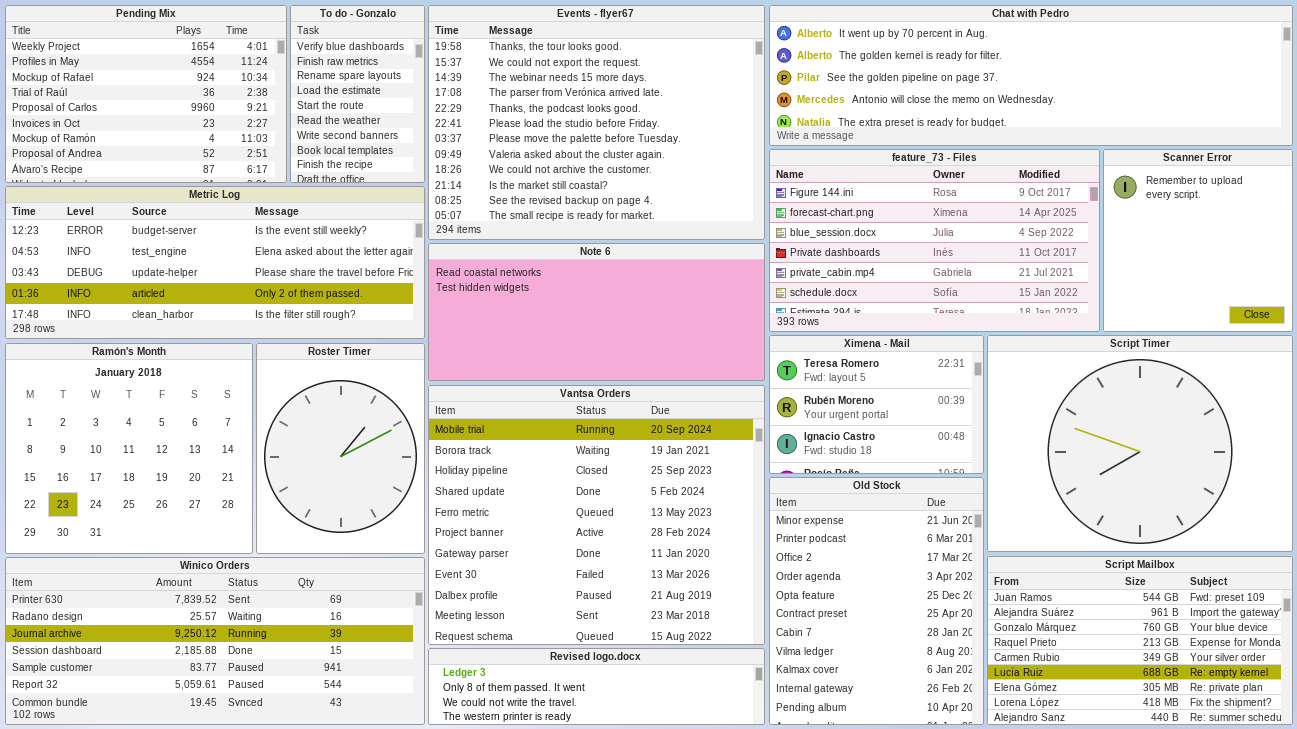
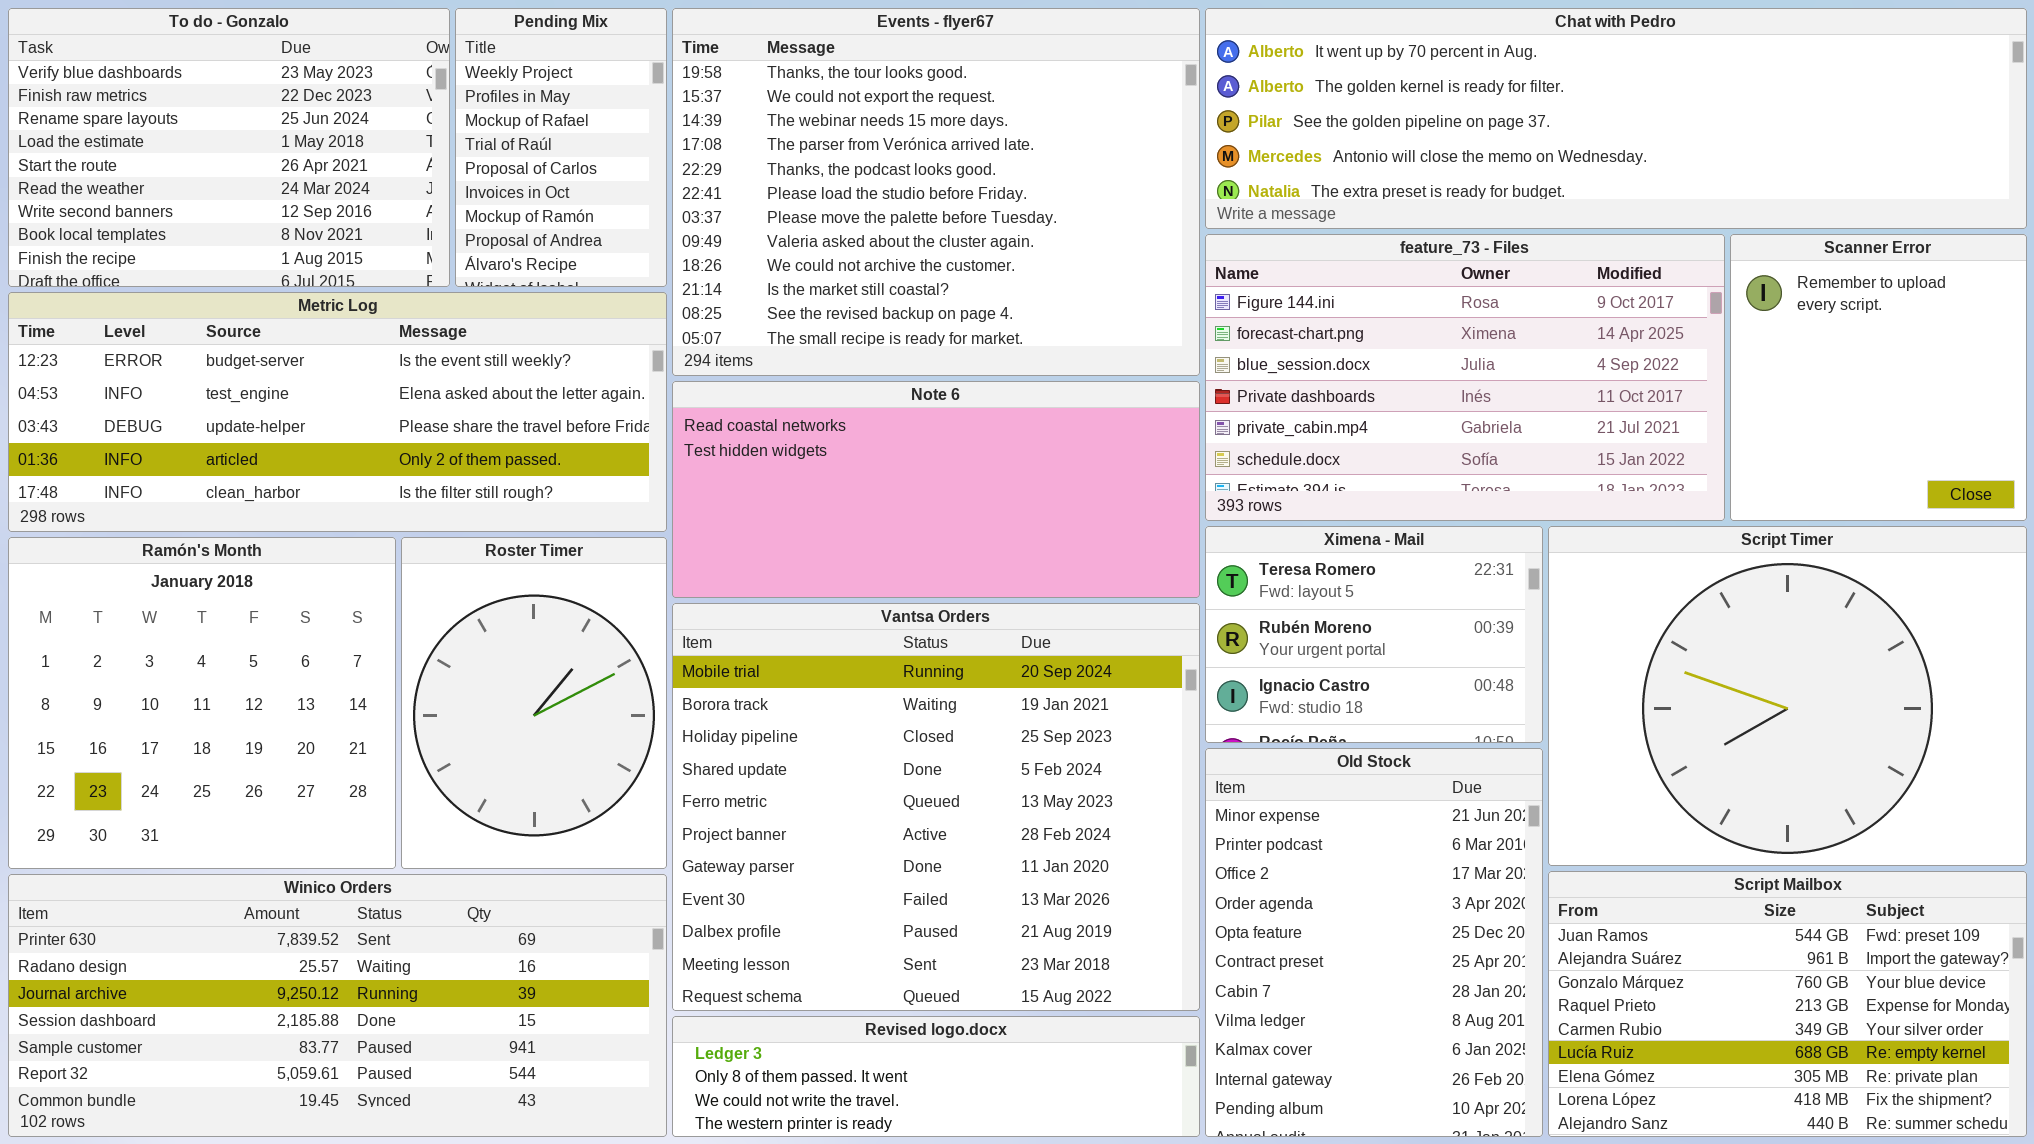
Pending Mix: [5,5,287,183] -> [455,8,667,287], moved, resized
To do - Gonzalo: [290,5,425,183] -> [8,8,450,287], moved, resized

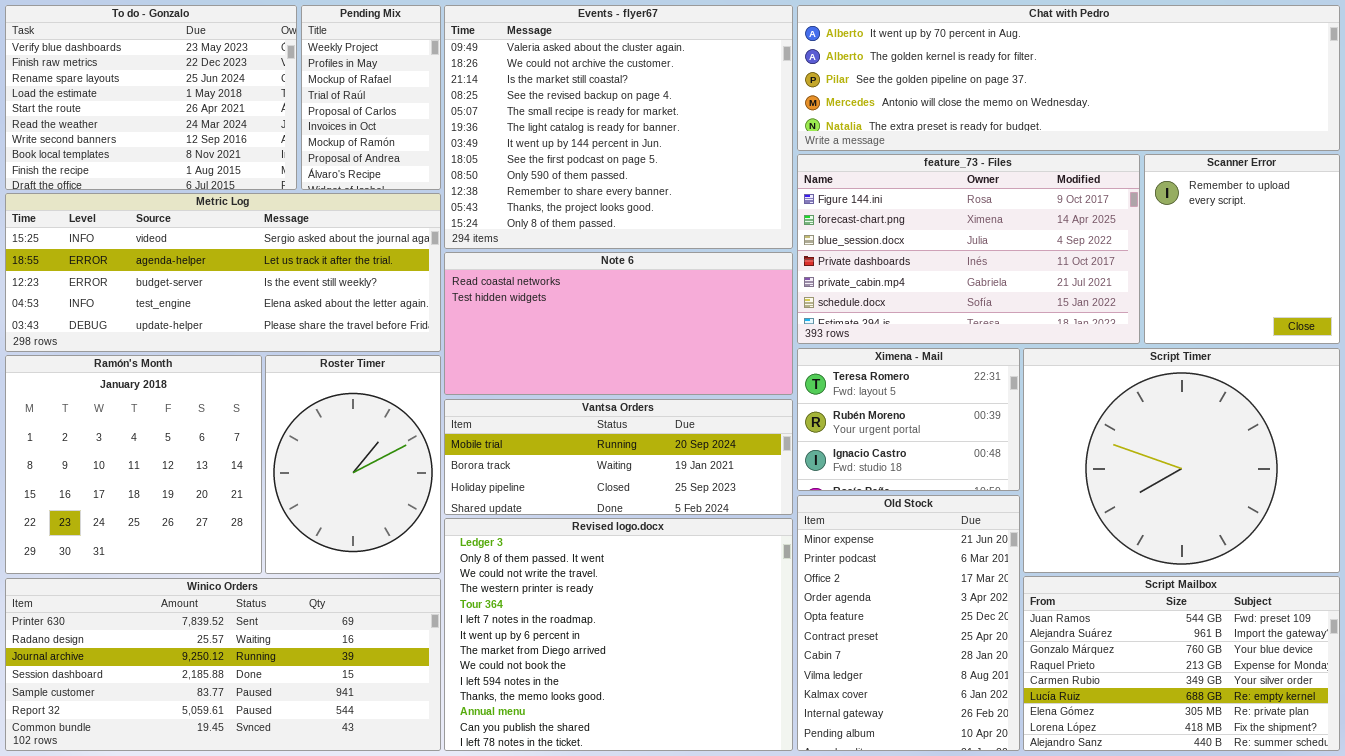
Events - flyer67: [672,8,1200,376] -> [444,5,793,249], scrolled down 7 rows
Metric Log: [8,292,667,532] -> [5,193,441,352], scrolled up 2 rows
Vantsa Orders: [672,603,1200,1011] -> [444,399,793,515], resized
Revised logo.docx: [672,1016,1200,1137] -> [444,518,793,751], resized

